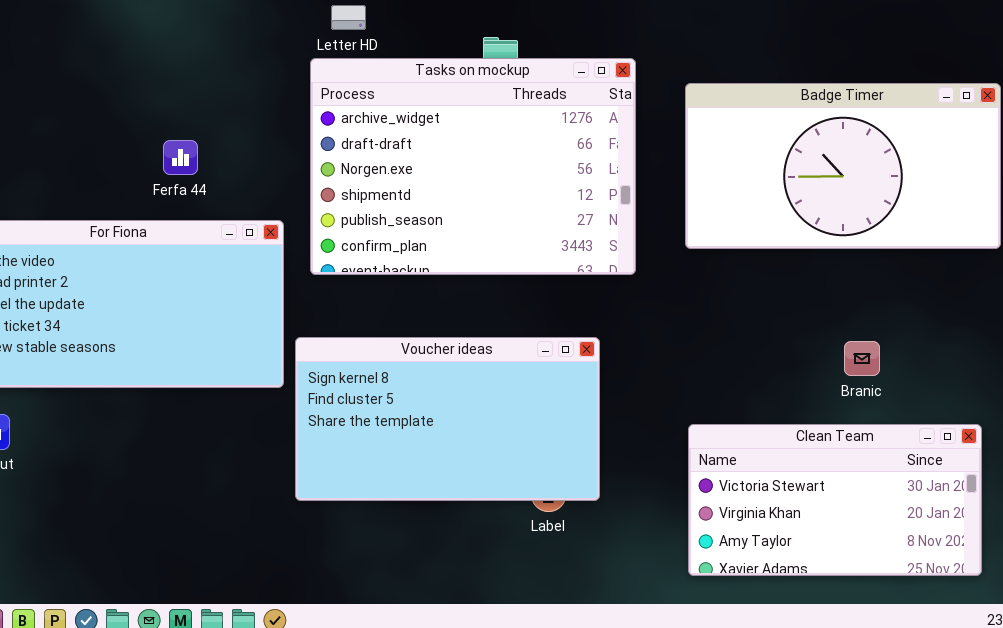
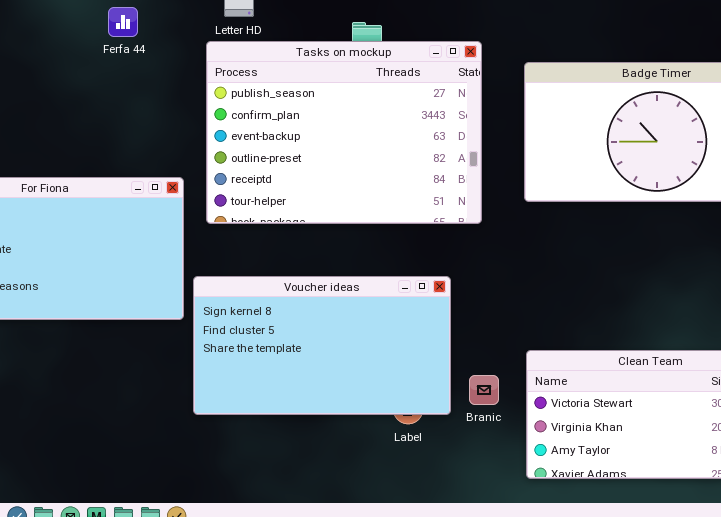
Tasks on mockup: [310,58,636,275] -> [206,41,482,224], scrolled down 4 rows
Ferfa 44: [163,140,198,175] -> [108,7,138,37], moved
Branic: [844,341,880,376] -> [469,375,499,405], moved

